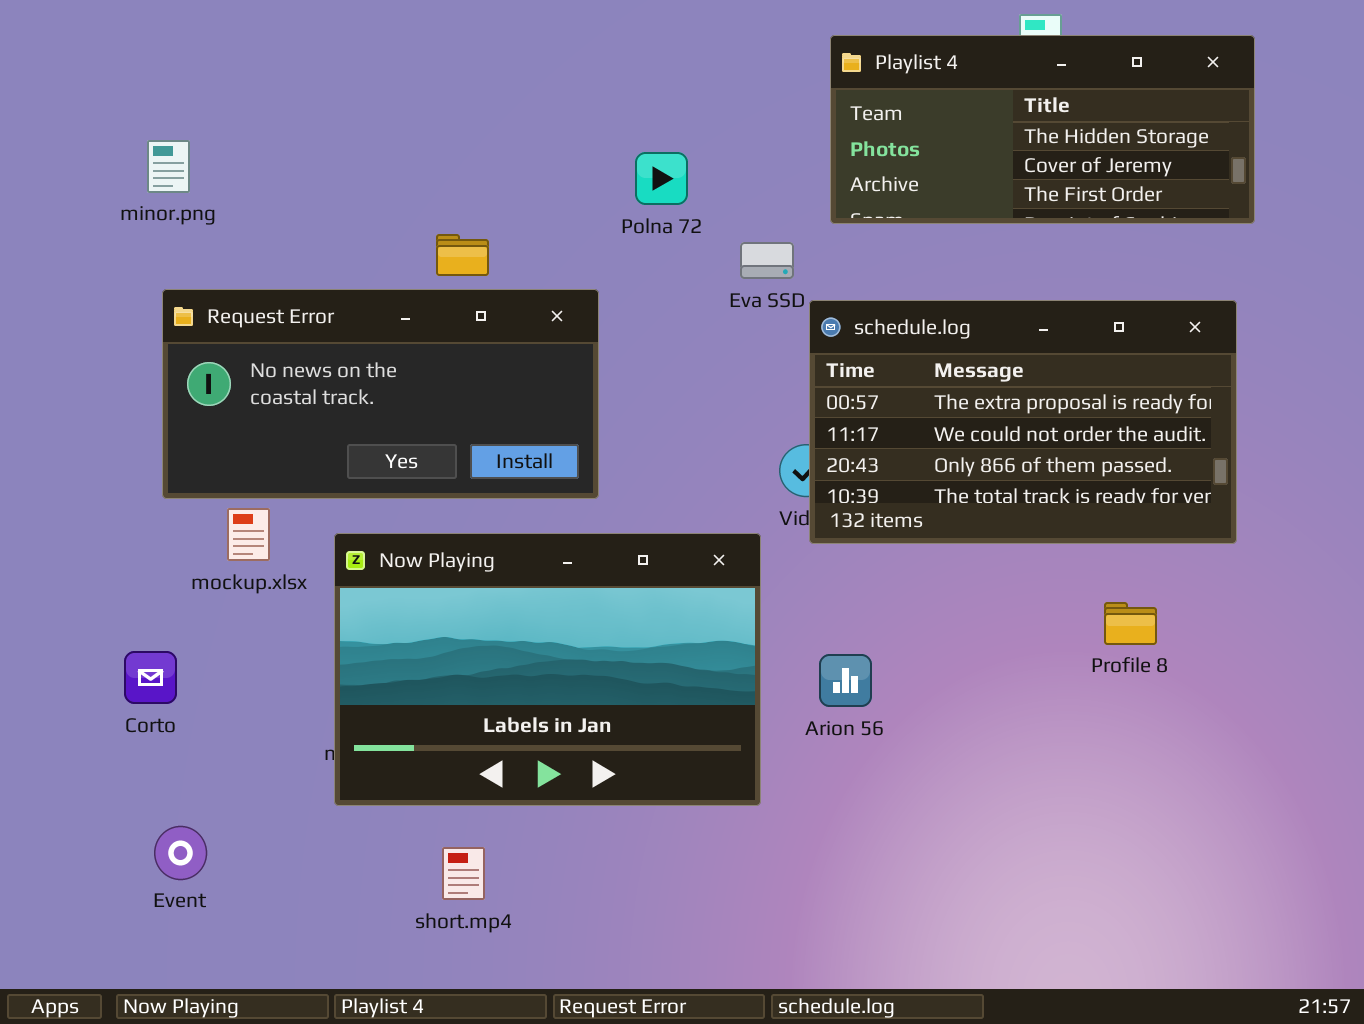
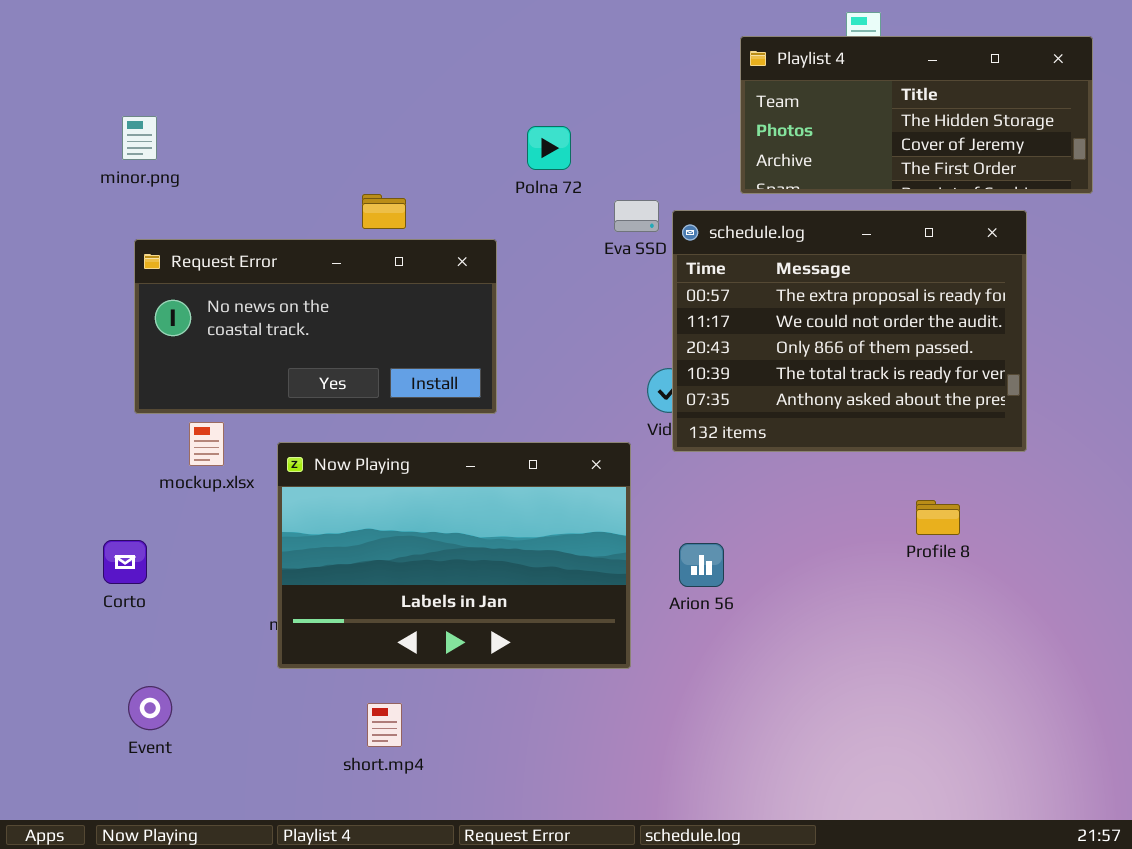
Playlist 4: [830,35,1255,224] -> [740,36,1093,194], moved
schedule.log: [809,300,1237,544] -> [672,210,1027,452], resized

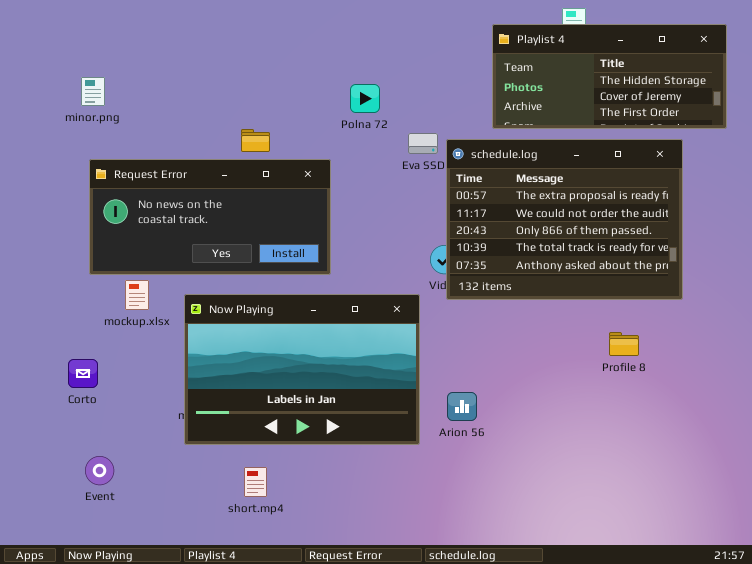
Arion 56: [679,543,724,587] -> [447,392,477,421], moved

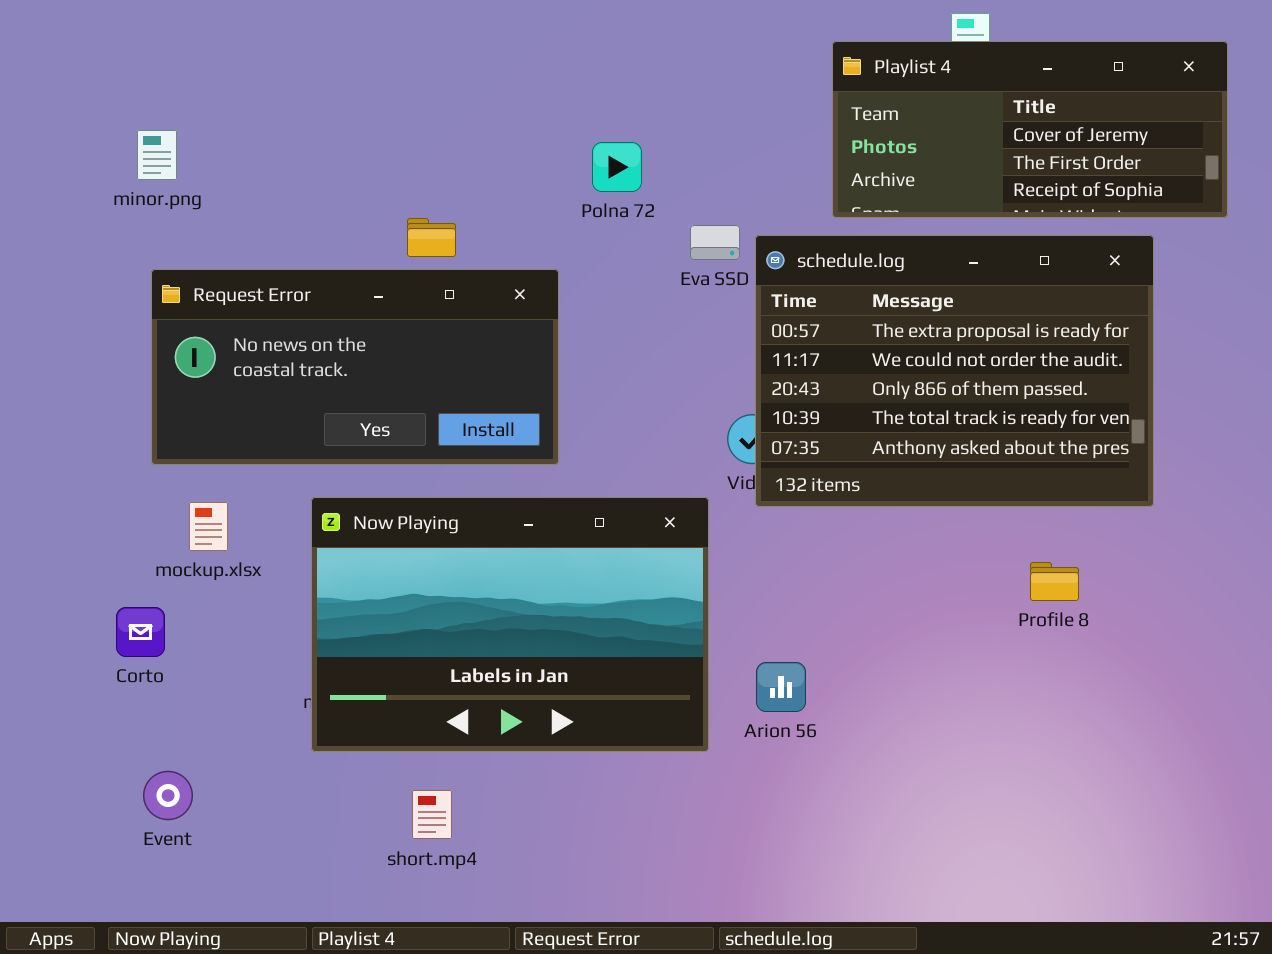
Playlist 4: [492,24,727,129] -> [832,41,1228,218], scrolled down 1 row
mockup.xlsx: [125,280,149,310] -> [189,502,228,551], moved

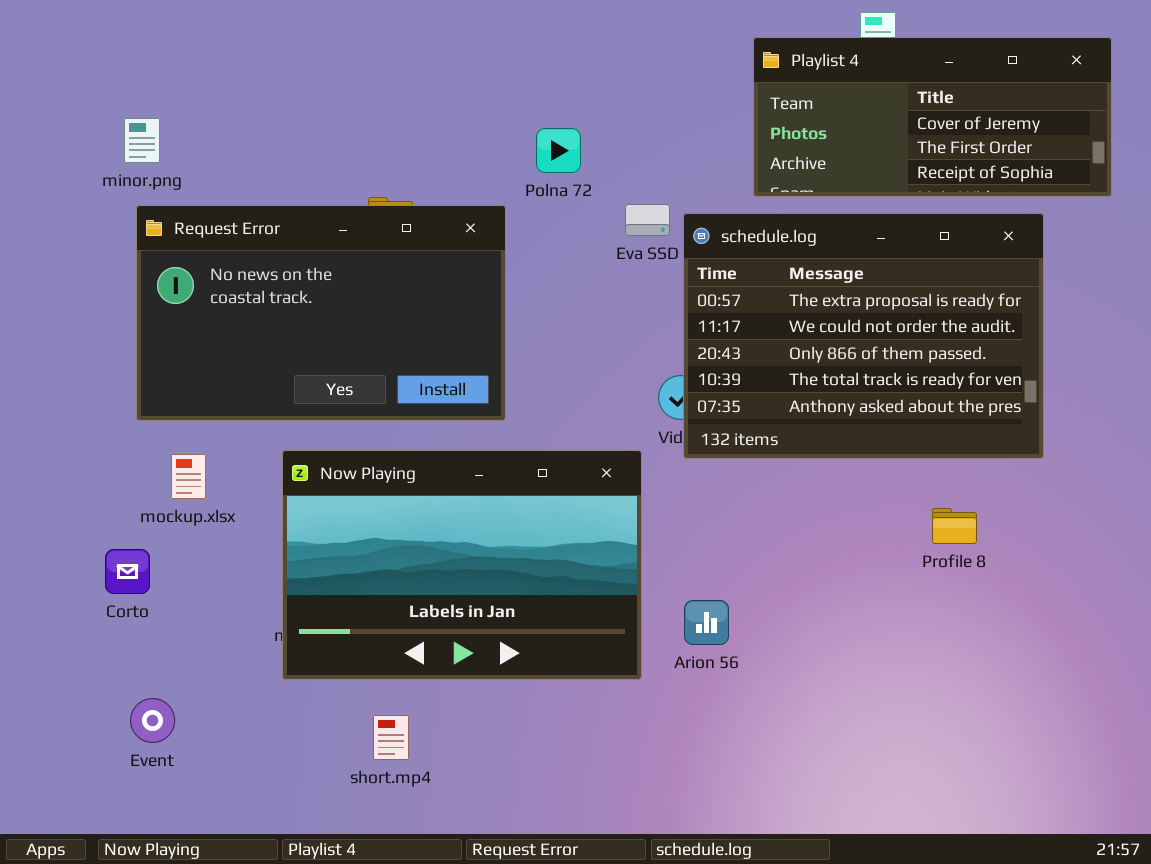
Request Error: [151,269,559,465] -> [136,205,506,421], resized

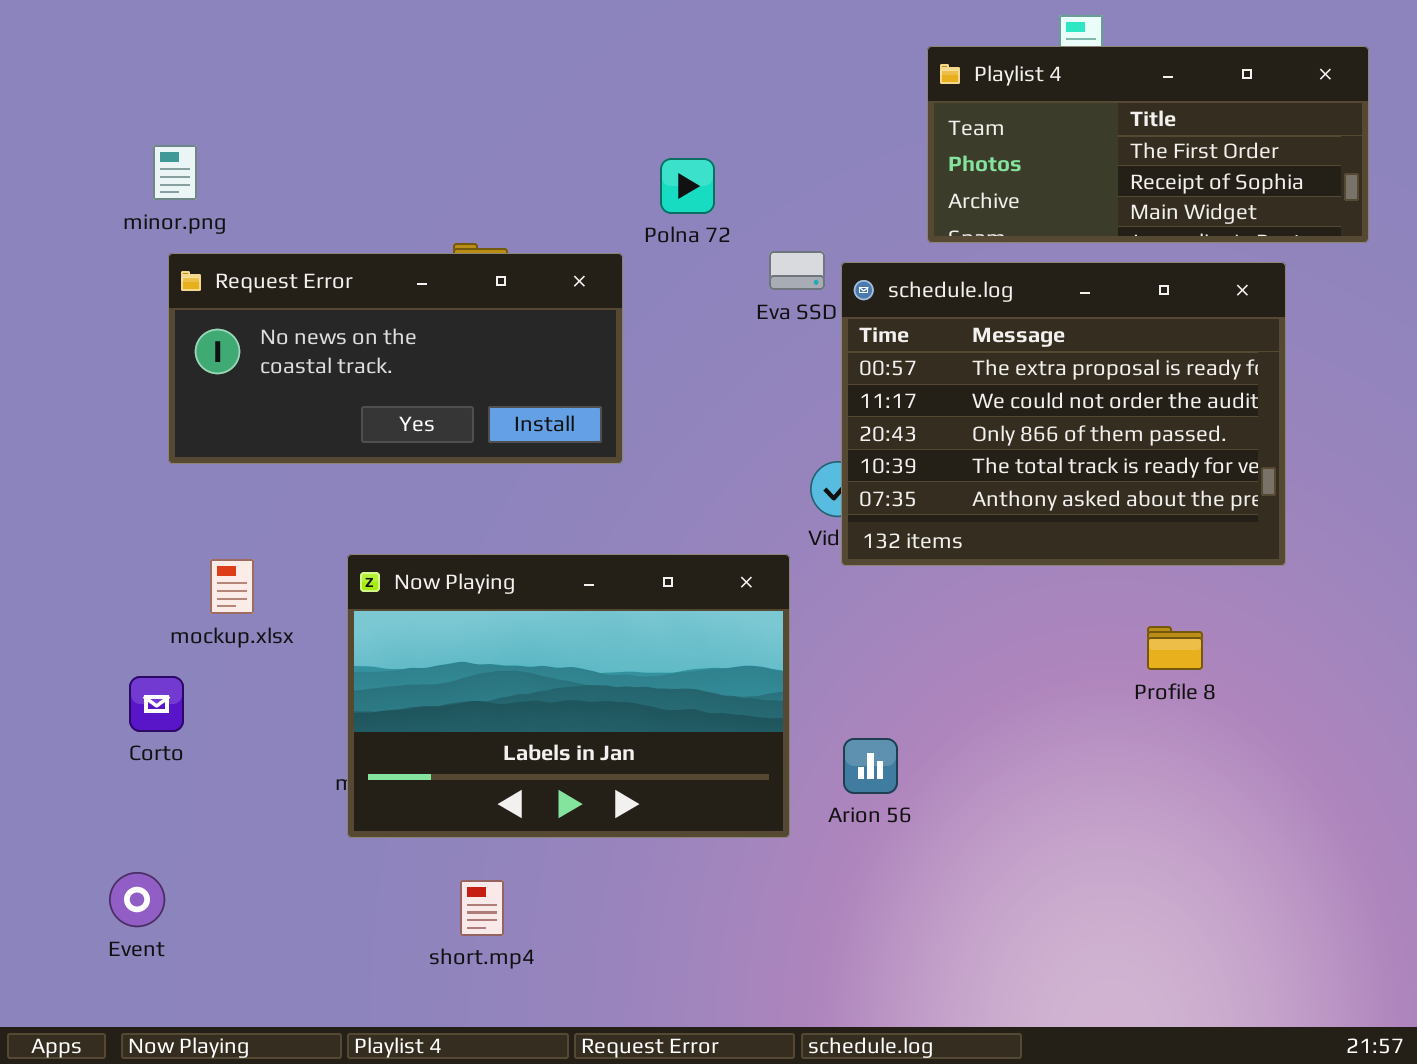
Playlist 4: [753,37,1112,197] -> [927,46,1369,243], scrolled down 1 row
Request Error: [136,205,506,421] -> [168,253,623,464], resized
Event: [130,698,175,743] -> [109,872,165,927], moved

